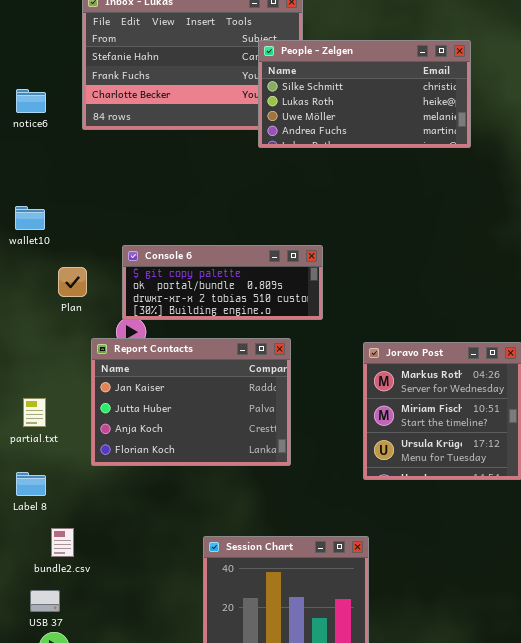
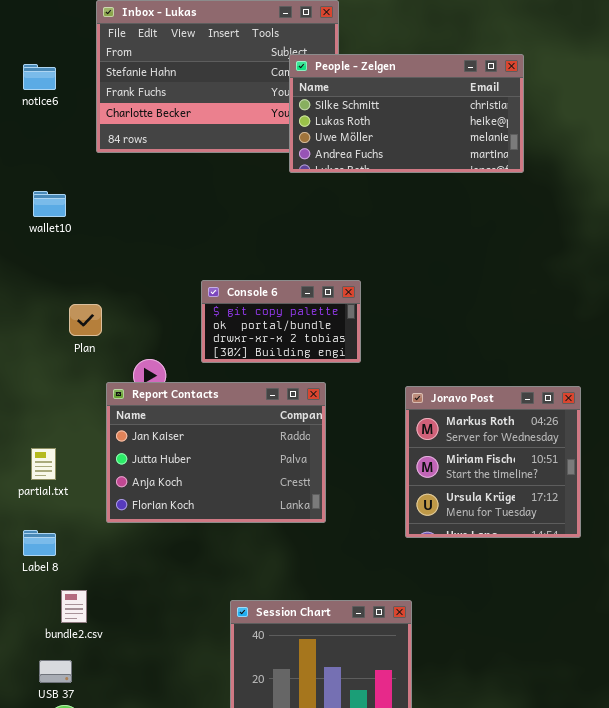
notice6: [16,89,46,113] -> [23,64,56,90], moved
wallet10: [15,206,45,230] -> [33,191,66,217], moved
Console 6: [122,245,323,320] -> [201,280,361,363], resized

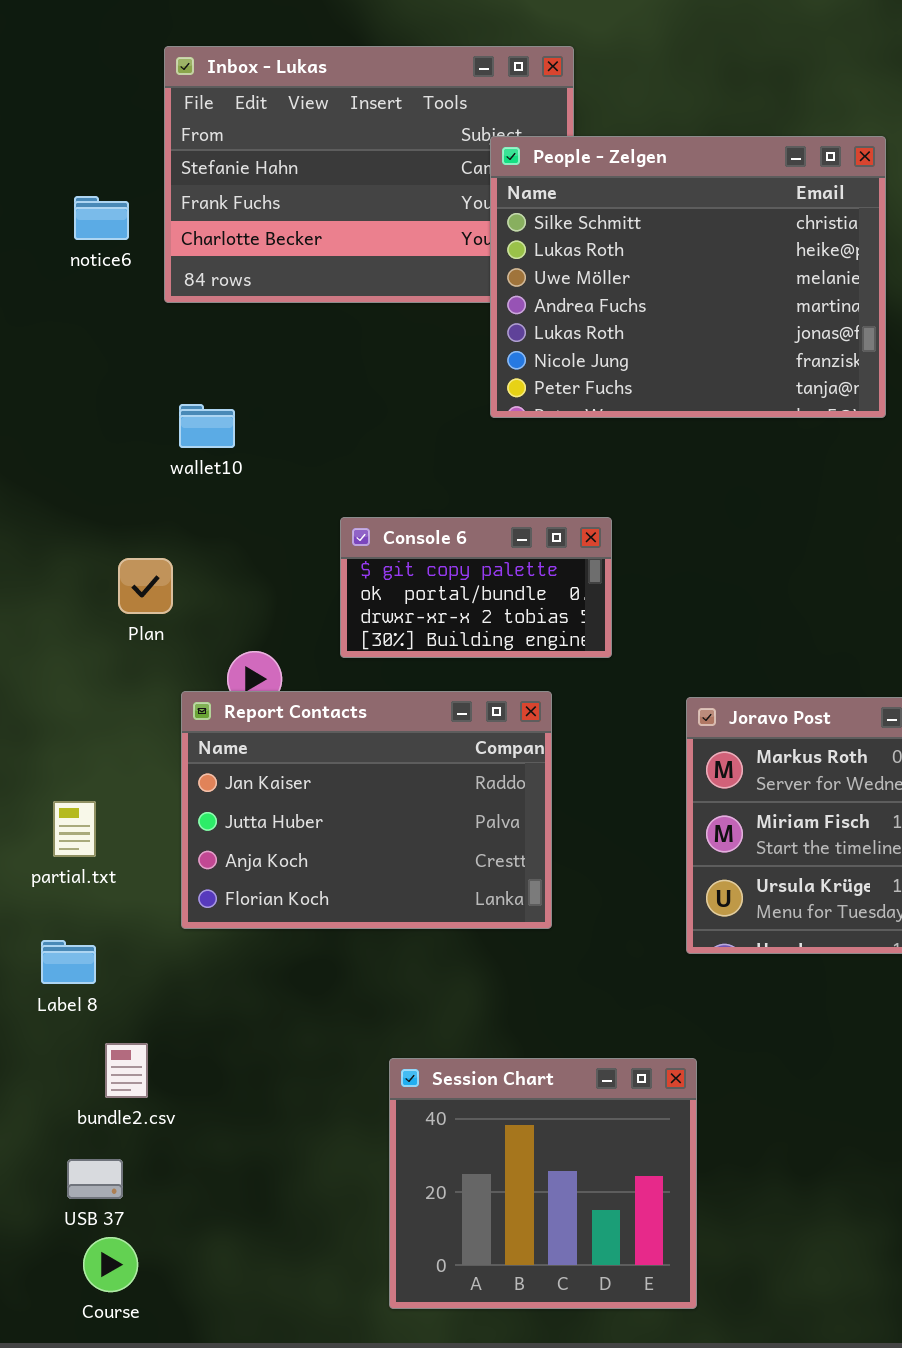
People - Zelgen: [289,54,524,173] -> [490,136,886,418], resized
notice6: [23,64,56,90] -> [74,196,129,240], moved
wallet10: [33,191,66,217] -> [179,404,235,448], moved

